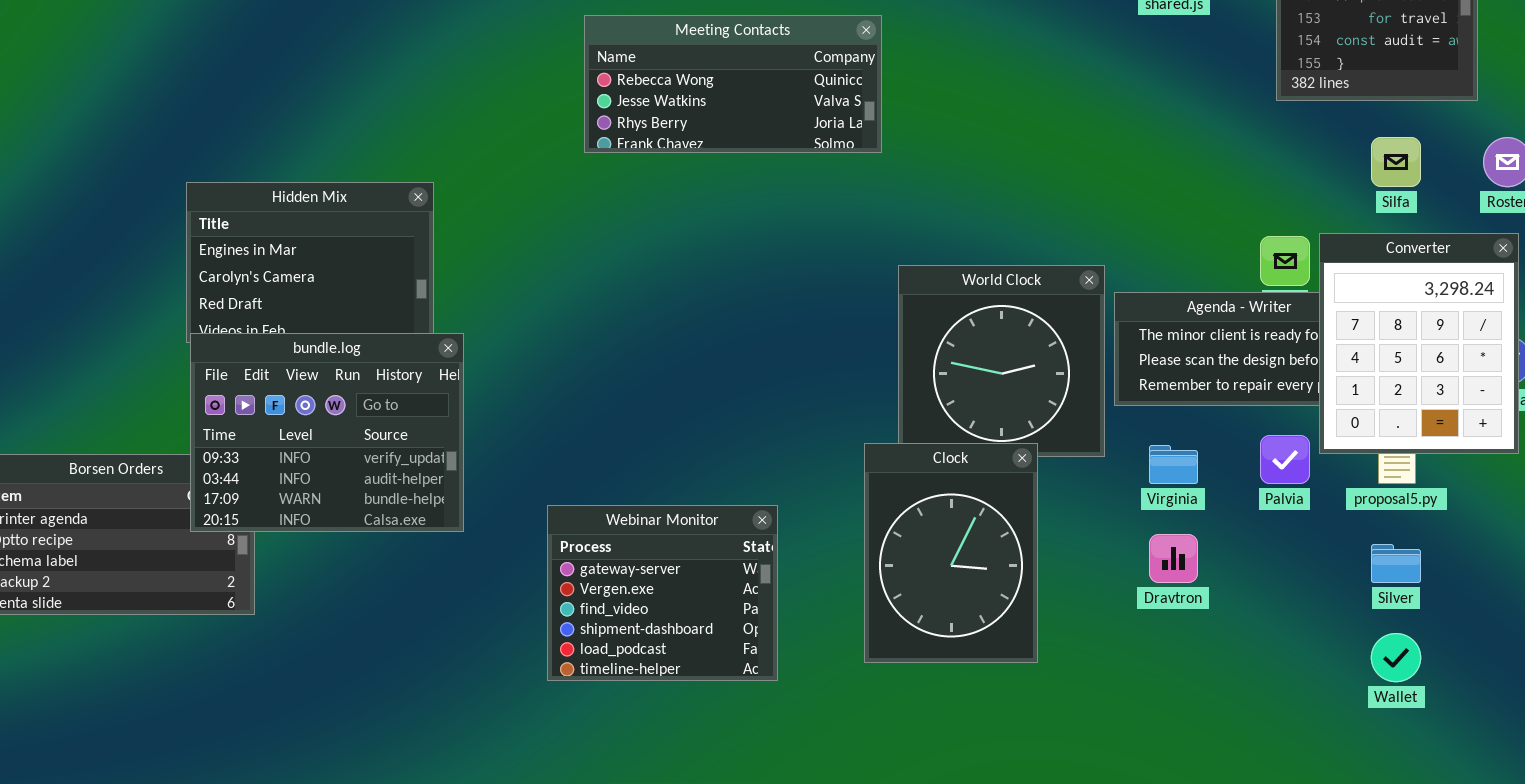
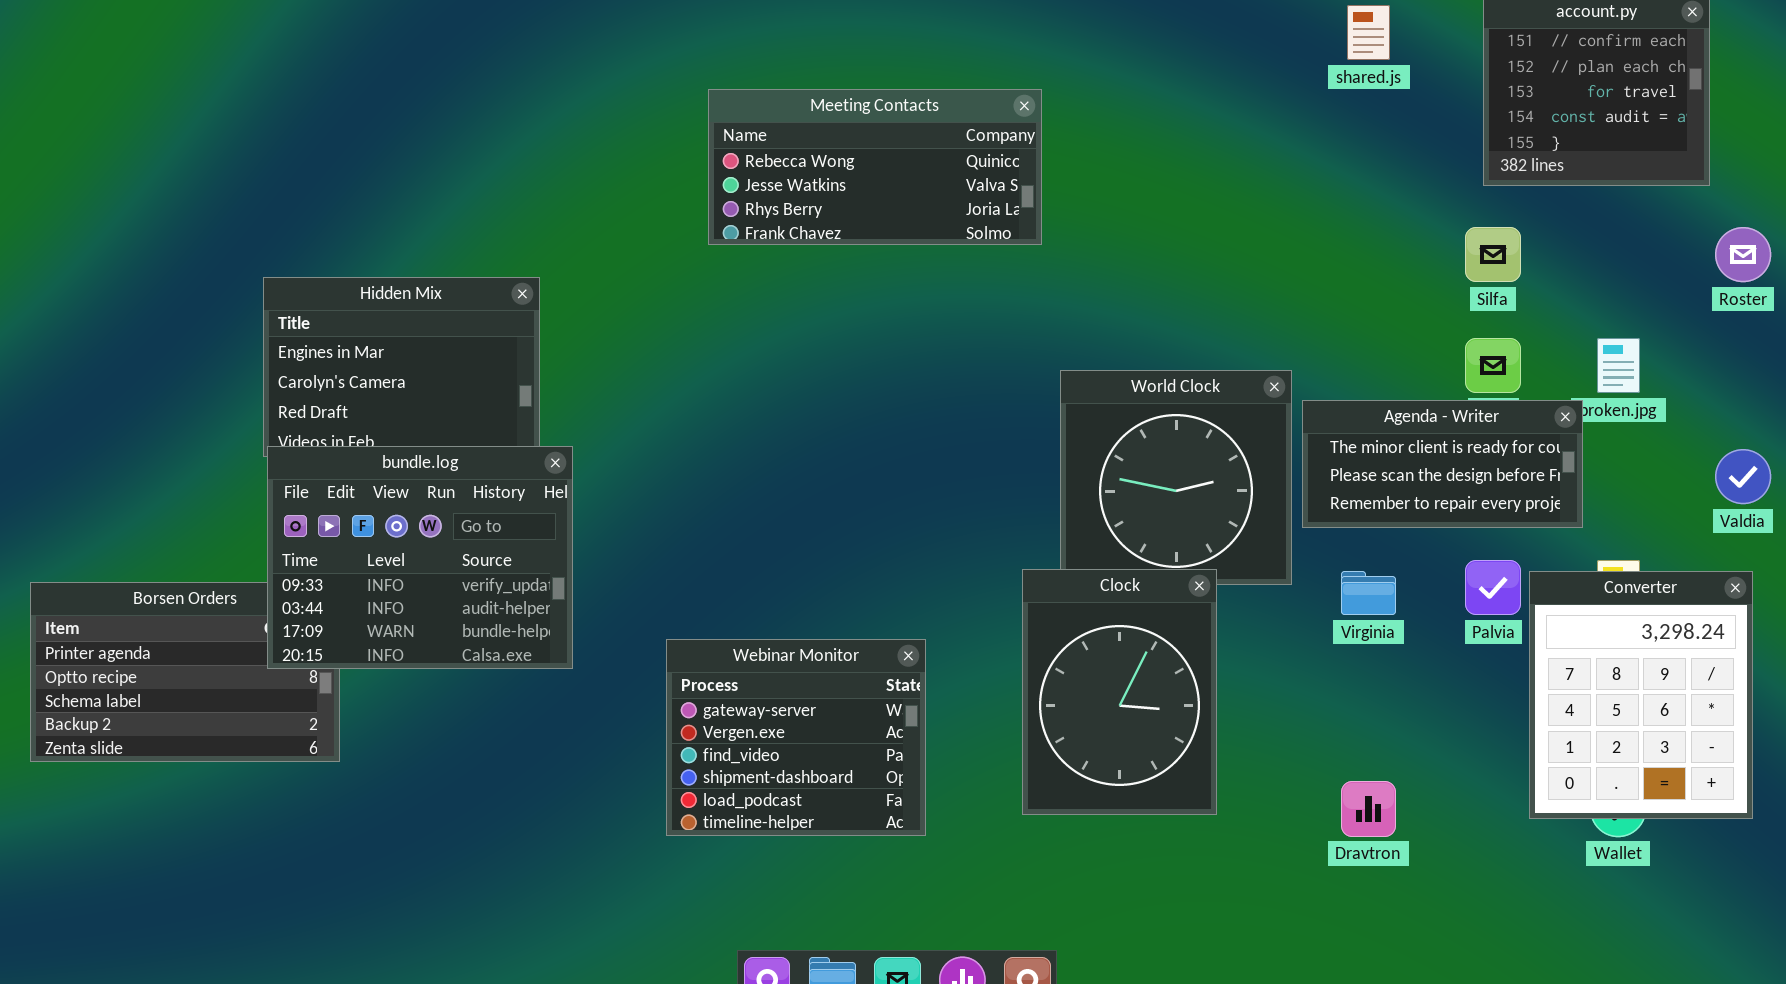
Silfa: [1371,137,1421,187] -> [1465,227,1521,282], moved
Converter: [1319,233,1519,454] -> [1529,571,1753,819], moved
Dravtron: [1149,534,1198,583] -> [1341,781,1396,837], moved

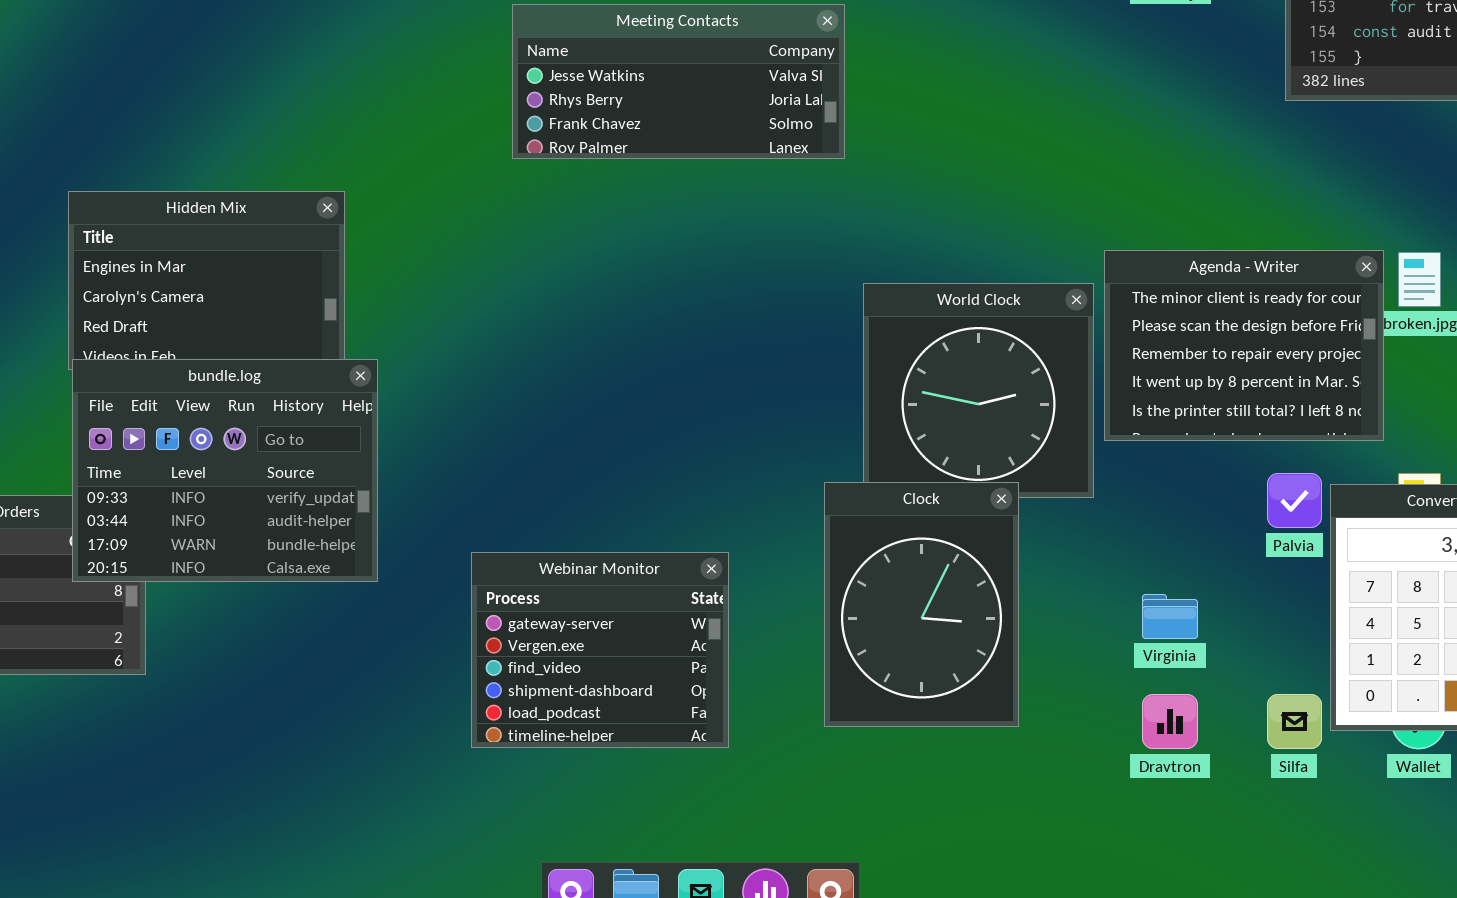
Meeting Contacts: [708,89,1042,245] -> [512,4,845,159], scrolled down 1 row
Silfa: [1465,227,1521,282] -> [1267,694,1322,749], moved
Agenda - Writer: [1302,400,1583,528] -> [1104,250,1384,441], resized
Virginia: [1341,571,1396,615] -> [1142,594,1198,639], moved

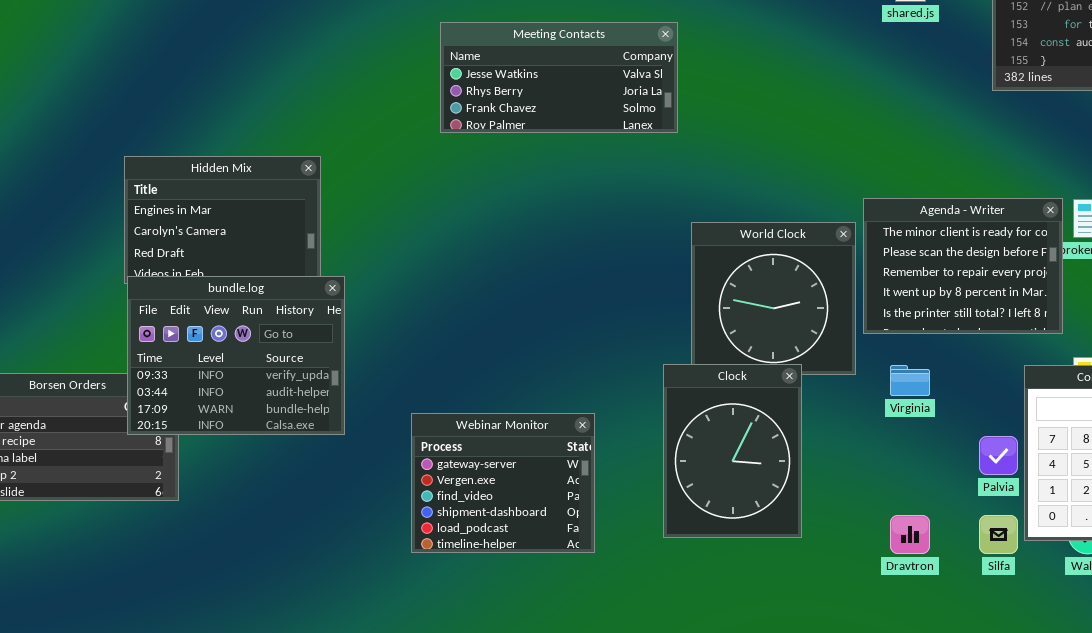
Palvia: [1267,473,1322,528] -> [979,436,1018,475], moved
Virginia: [1142,594,1198,639] -> [890,365,930,396], moved

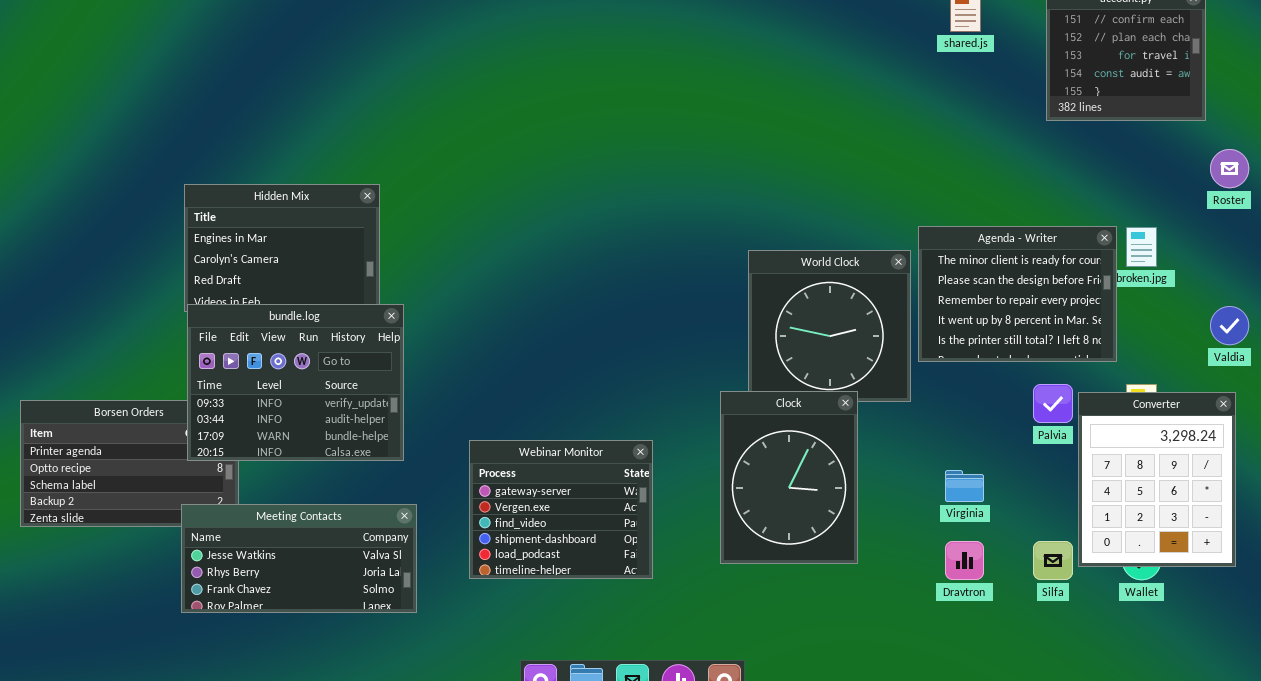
Meeting Contacts: [440,22,678,133] -> [181,504,417,613], moved
Virginia: [890,365,930,396] -> [945,470,984,502], moved
Palvia: [979,436,1018,475] -> [1033,384,1073,423], moved

